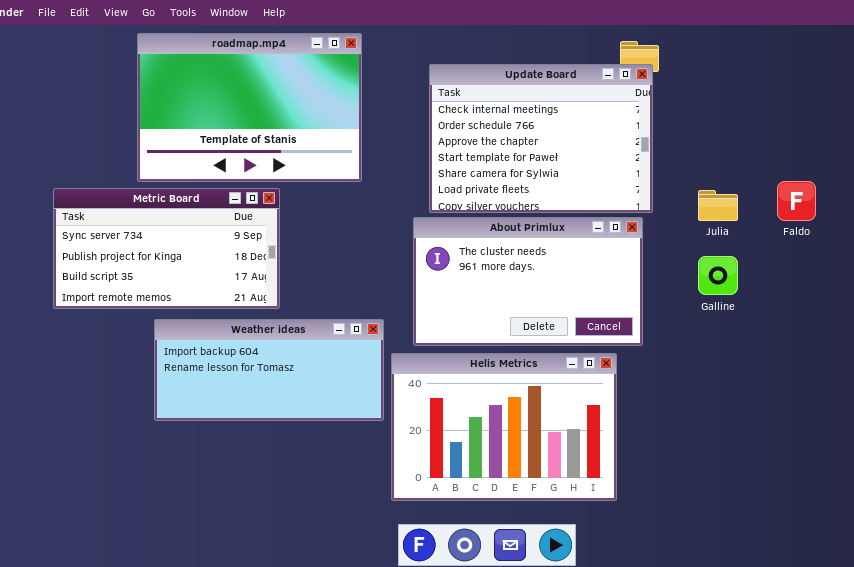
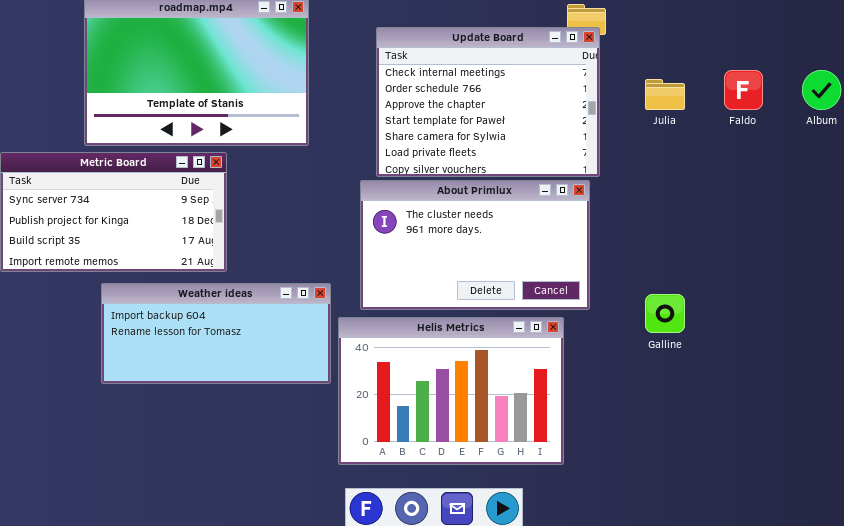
Faldo: [777,181,816,221] -> [724,70,763,110], moved
Julia: [698,190,738,221] -> [645,79,685,110], moved
Galline: [698,256,738,295] -> [645,294,685,333], moved

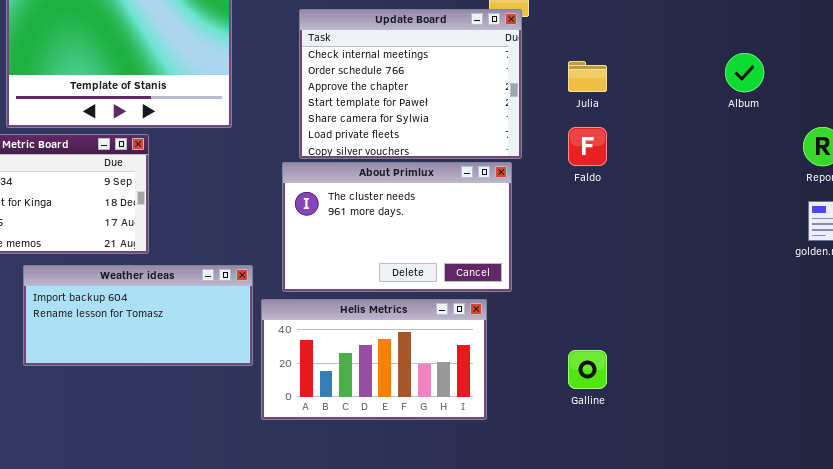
Faldo: [724,70,763,110] -> [568,127,607,166], moved
Galline: [645,294,685,333] -> [568,350,607,389], moved
Helis Metrics: [338,317,564,465] -> [261,299,487,420], resized

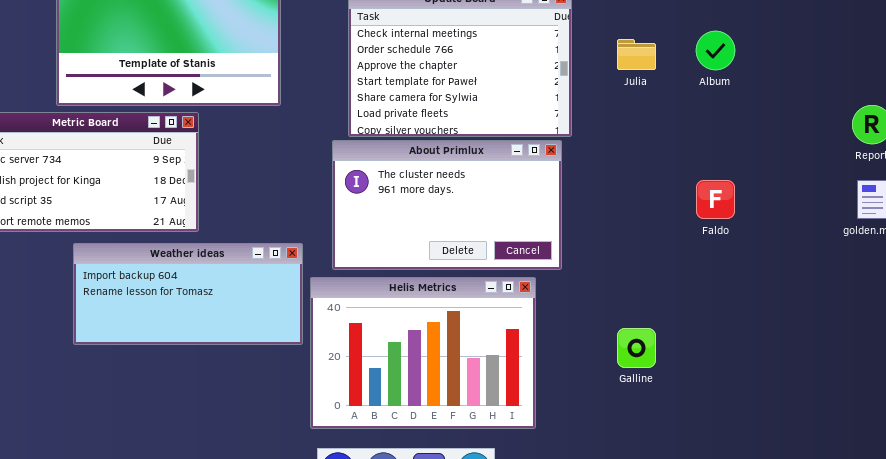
Album: [725,53,764,92] -> [696,31,735,70], moved
Faldo: [568,127,607,166] -> [696,180,735,219], moved
Helis Metrics: [261,299,487,420] -> [310,277,536,429], resized

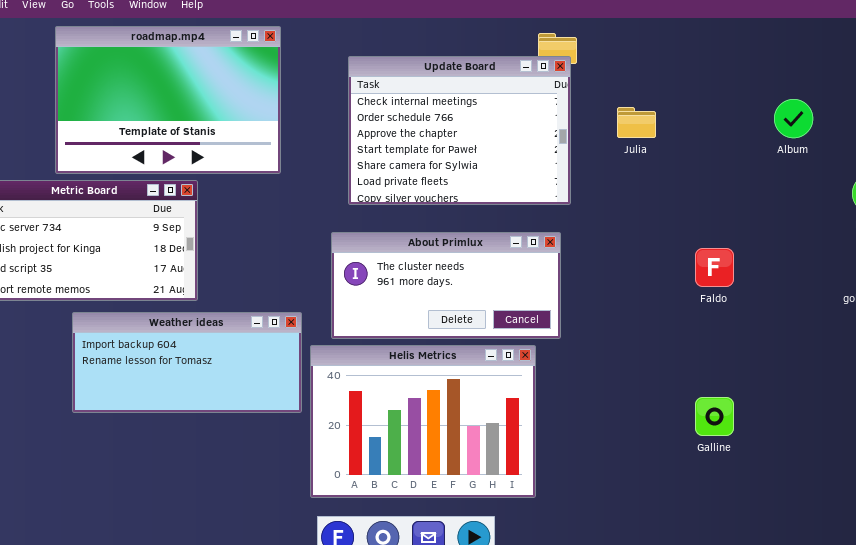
Album: [696,31,735,70] -> [774,99,813,138], moved
About Primlux: [332,140,562,270] -> [331,232,561,339], resized
Galline: [617,328,656,368] -> [695,397,734,436], moved

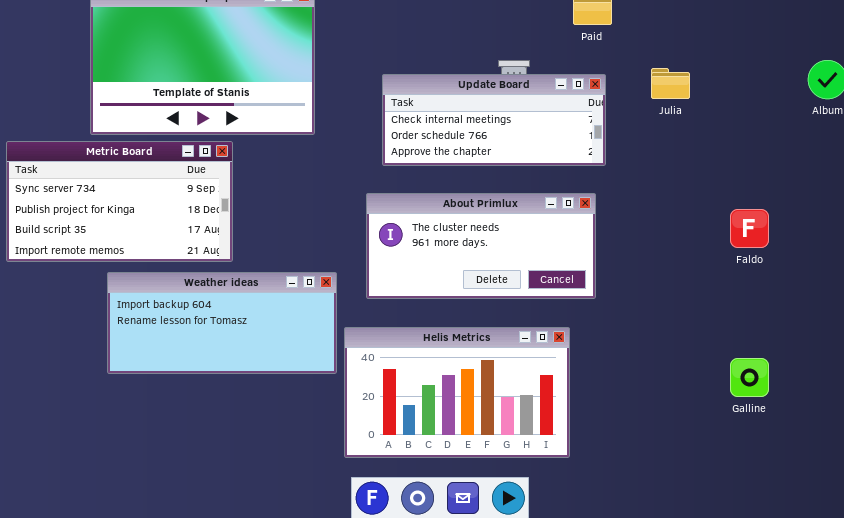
Update Board: [348,56,571,205] -> [382,74,606,166], resized
Helis Metrics: [310,345,536,498] -> [344,327,570,458], resized

